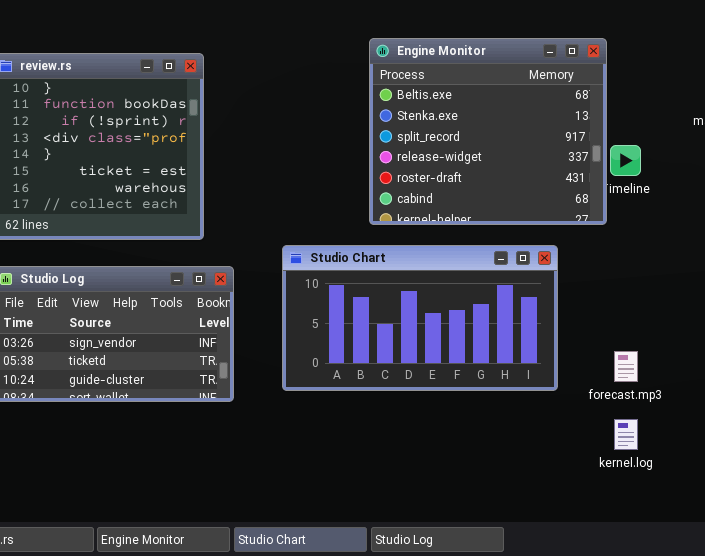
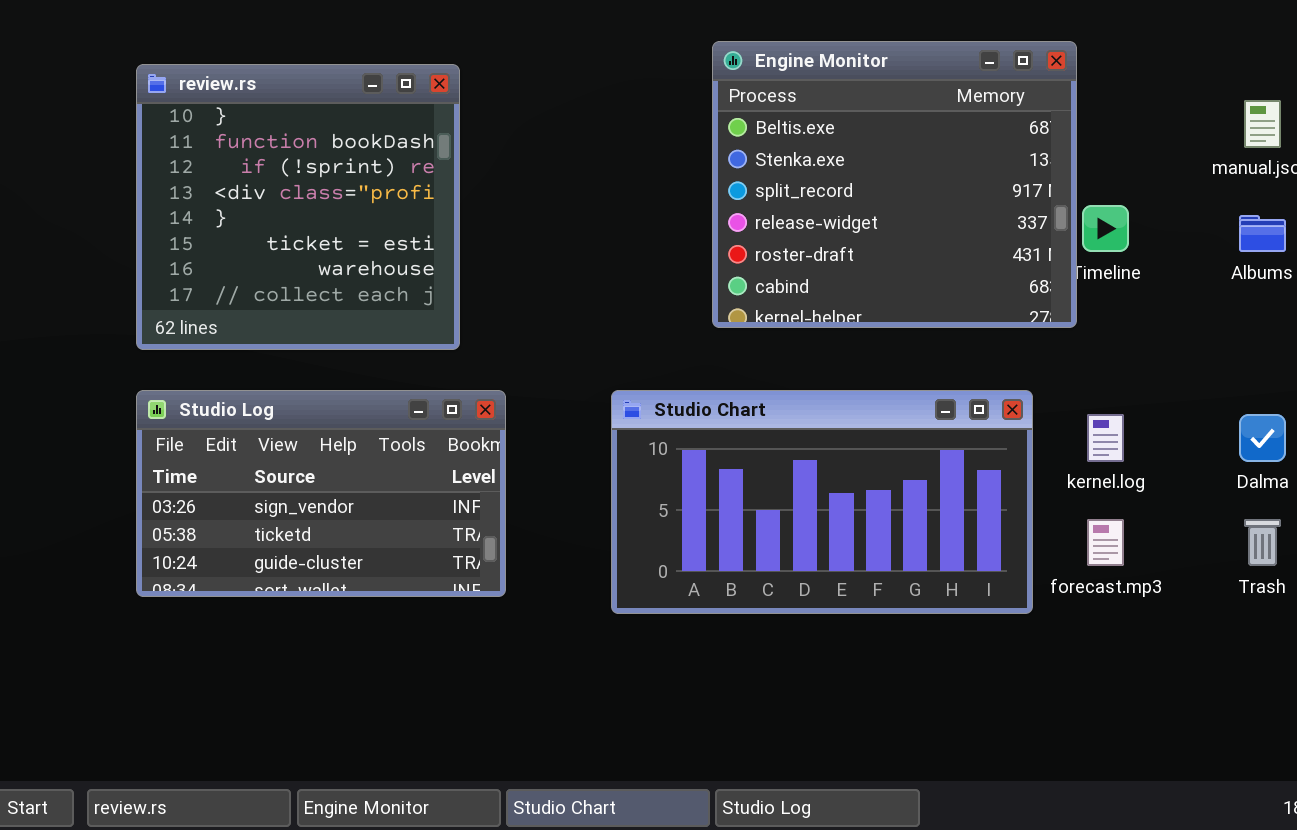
Studio Chart: [282,245,558,391] -> [611,390,1033,614], moved
kernel.log: [614,419,638,450] -> [1087,414,1124,462], moved

